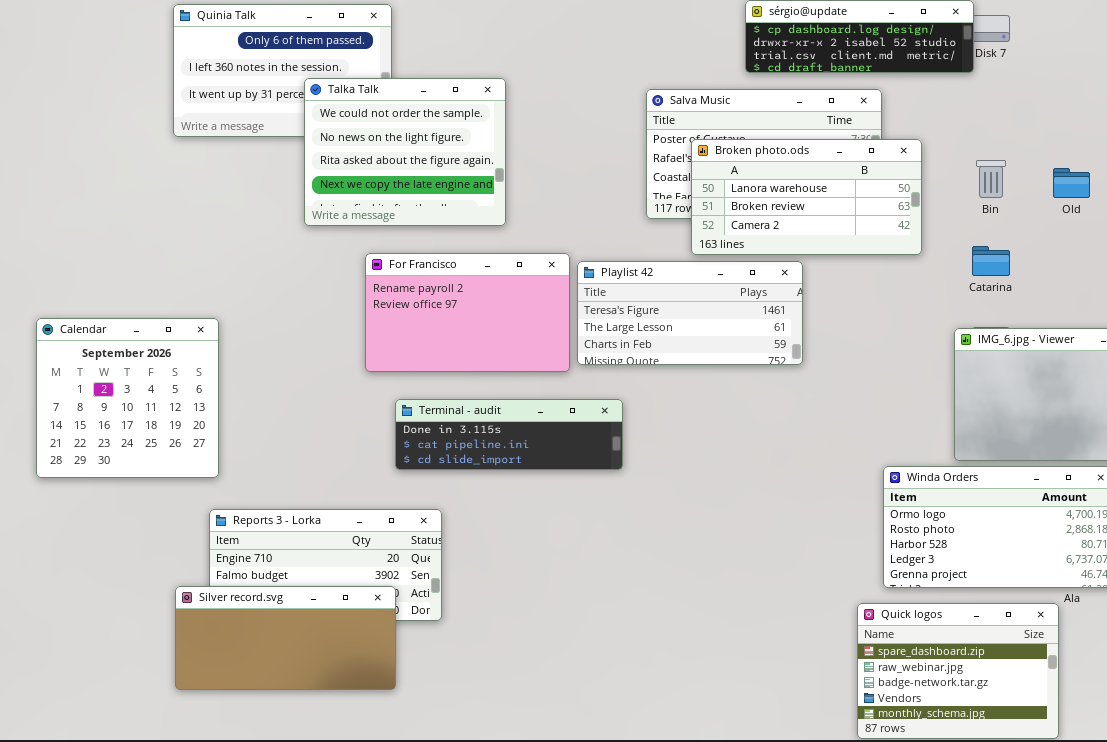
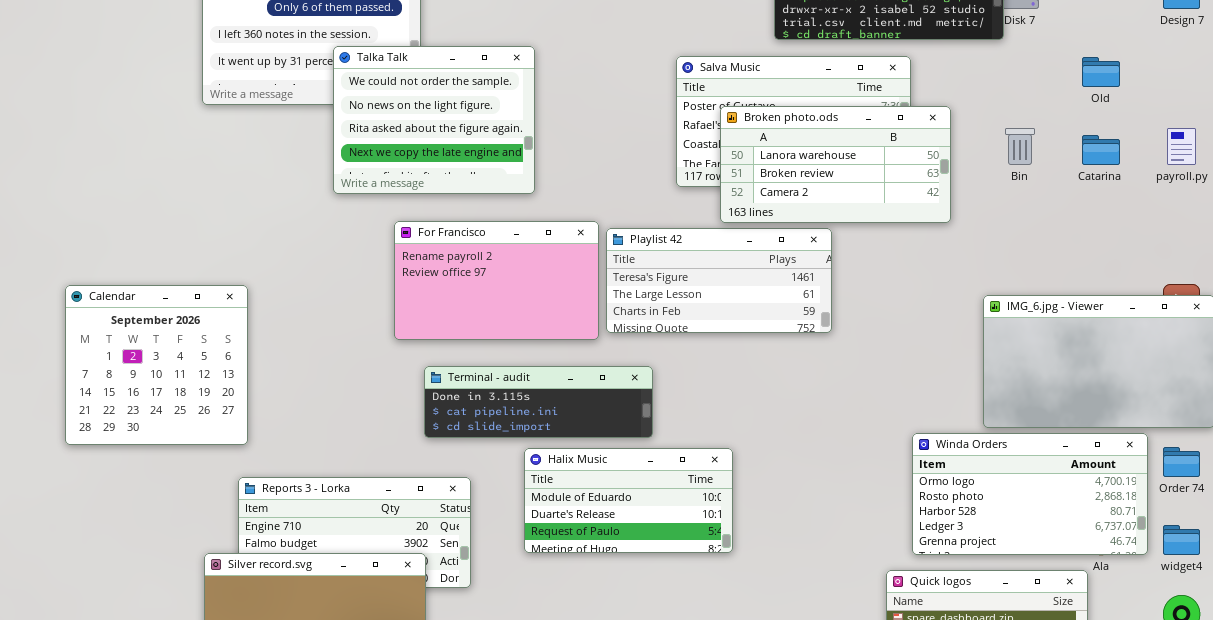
Old: [1053,168,1090,198] -> [1082,57,1120,87], moved
Catarina: [972,246,1010,276] -> [1082,135,1120,165], moved
Halix Music: none -> [524,448,733,553], opened

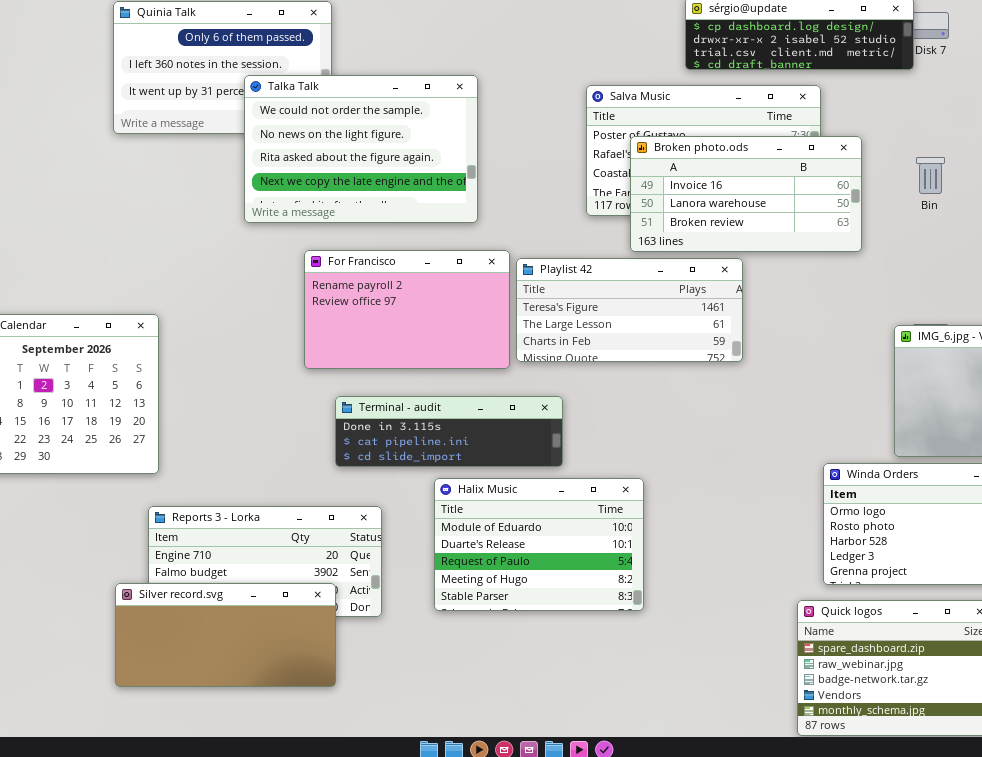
Talka Talk: [333,46,535,194] -> [244,75,478,223], resized
Broken photo.ods: [720,106,951,223] -> [630,136,862,252], scrolled up 1 row
Halix Music: [524,448,733,553] -> [434,478,644,611], resized

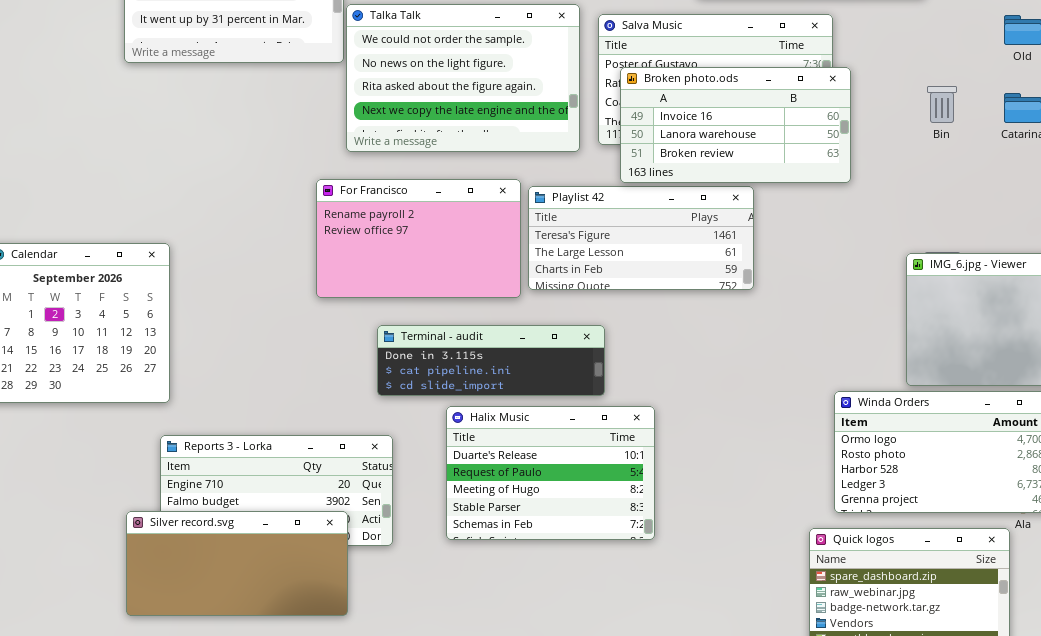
Talka Talk: [244,75,478,223] -> [346,4,580,152], moved
Broken photo.ods: [630,136,862,252] -> [620,67,851,183], moved
Terminal - audit: [335,396,563,467] -> [377,325,605,396], moved
Halix Music: [434,478,644,611] -> [446,406,655,540], scrolled down 1 row

